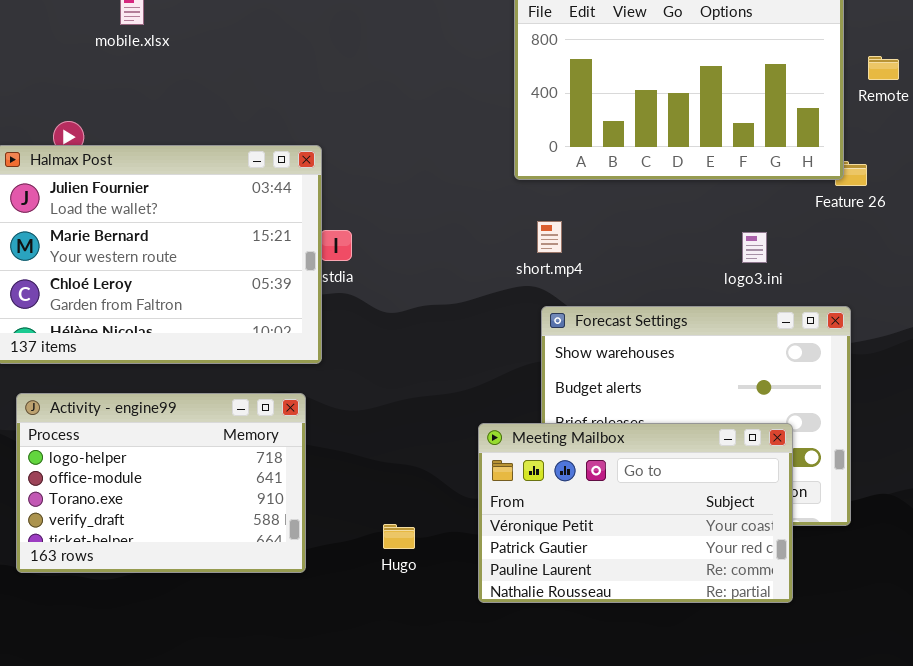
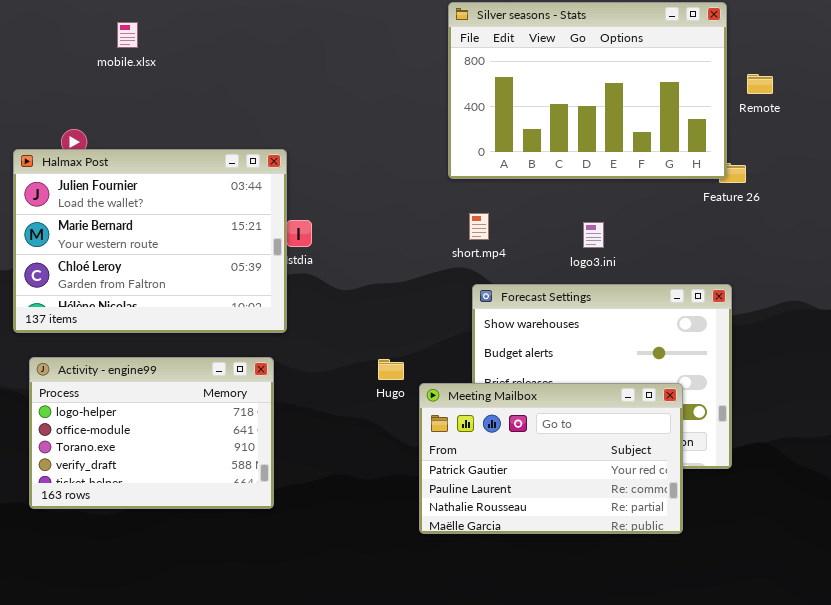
logo3.ini: [742,232,767,263] -> [583,222,604,248], moved
Meeting Mailbox: [478,423,793,603] -> [419,383,683,534], scrolled down 1 row
Hugo: [383,524,415,549] -> [378,359,404,380], moved

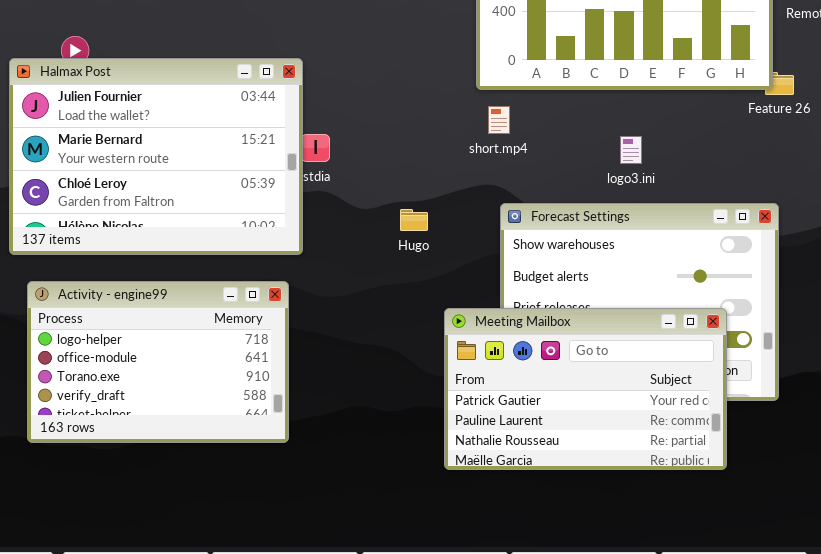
short.mp4: [469,213,489,240] -> [488,106,510,134], moved
Hugo: [378,359,404,380] -> [400,209,428,231], moved

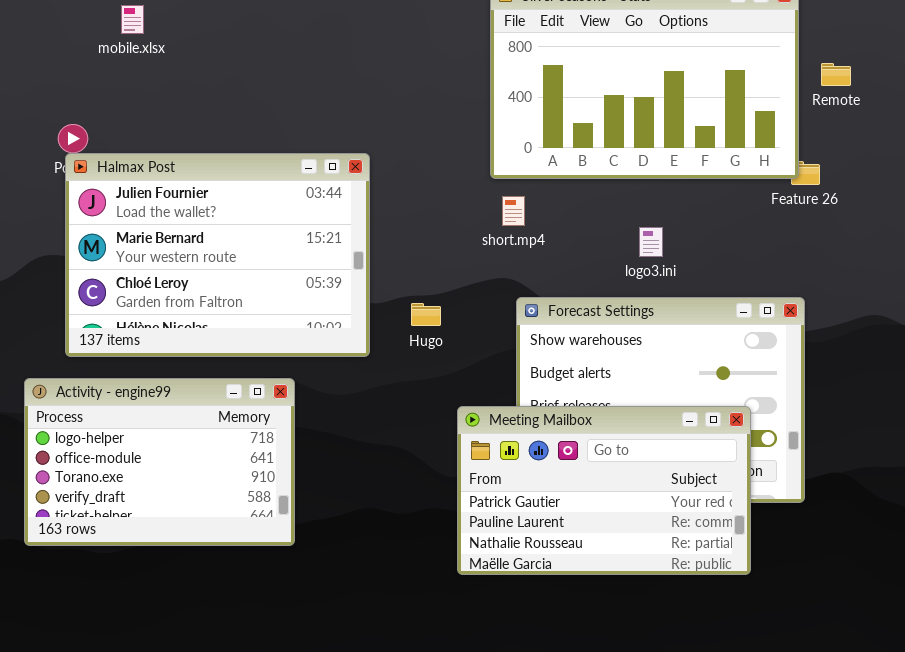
Halmax Post: [9,58,303,255] -> [65,153,370,357], moved

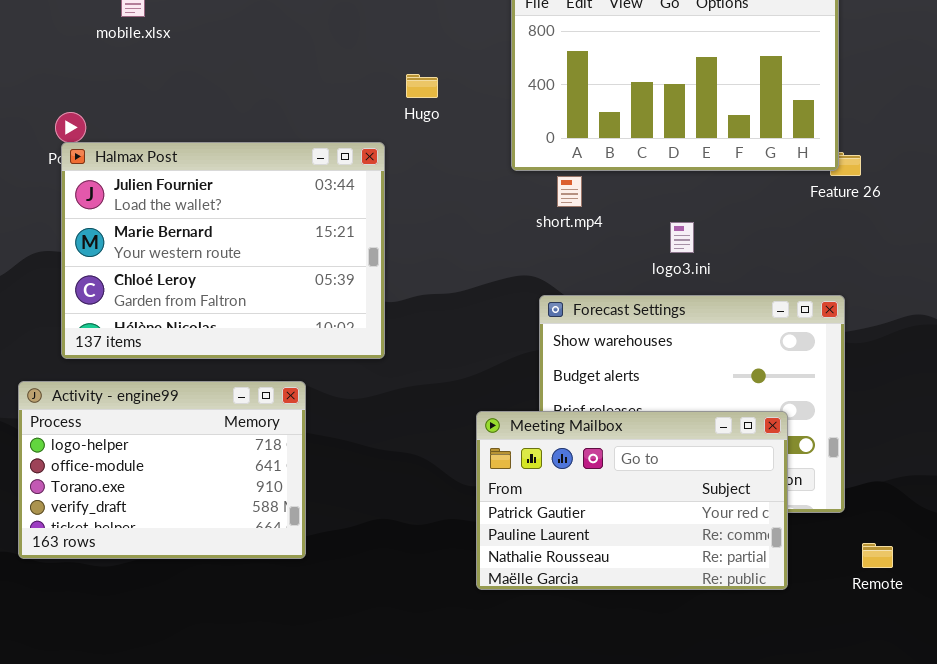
Remote: [821,63,851,86] -> [862,543,893,568], moved
short.mp4: [502,196,525,226] -> [557,176,582,207], moved
Hugo: [411,303,441,326] -> [406,74,438,98], moved

